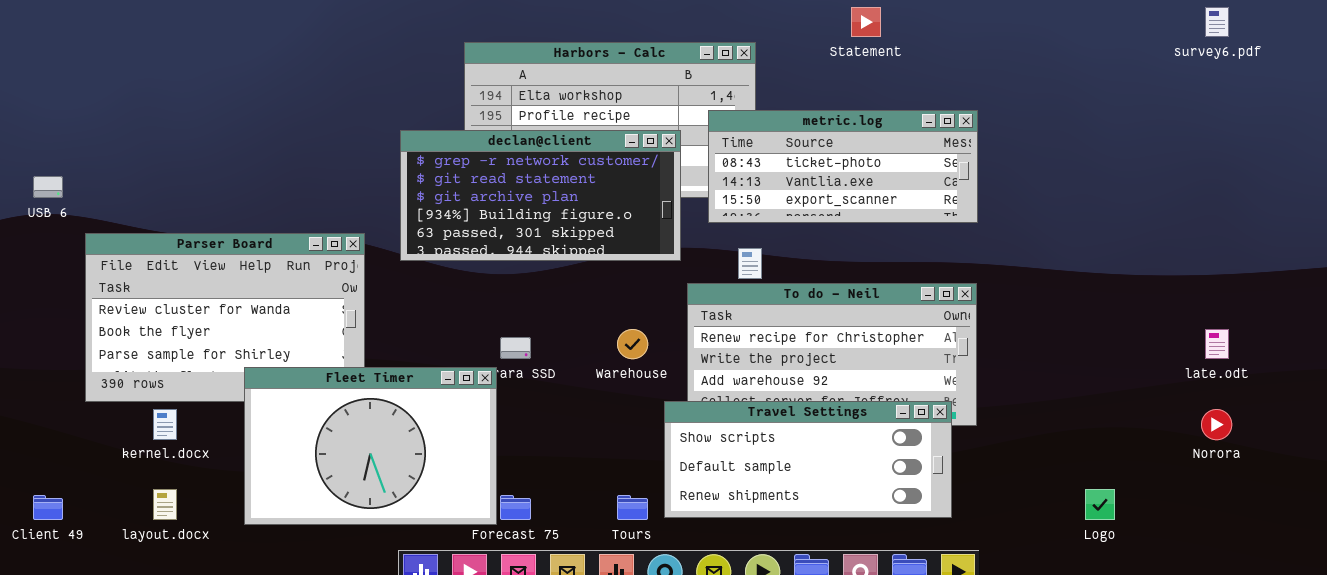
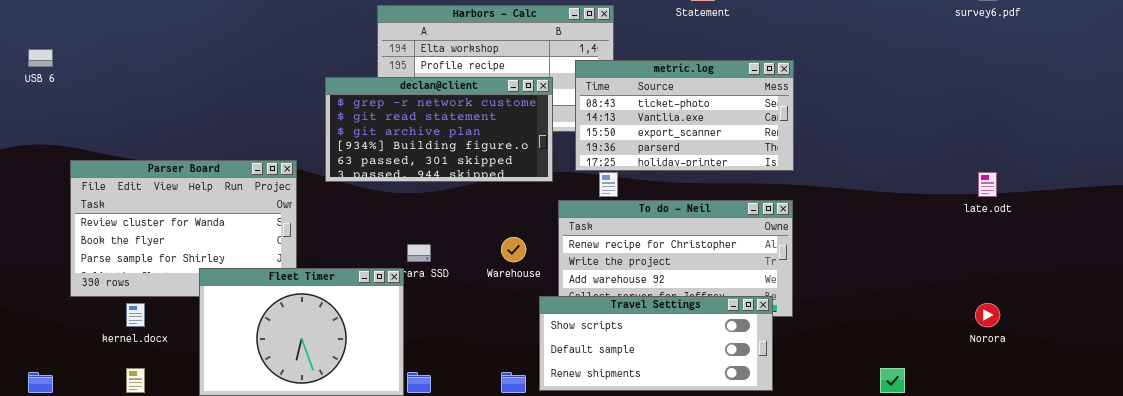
metric.log: [708,110,978,223] -> [575,60,794,171], resized
USB 6: [33,176,63,198] -> [28,49,53,67], moved
late.odt: [1205,329,1229,359] -> [978,172,997,197], moved

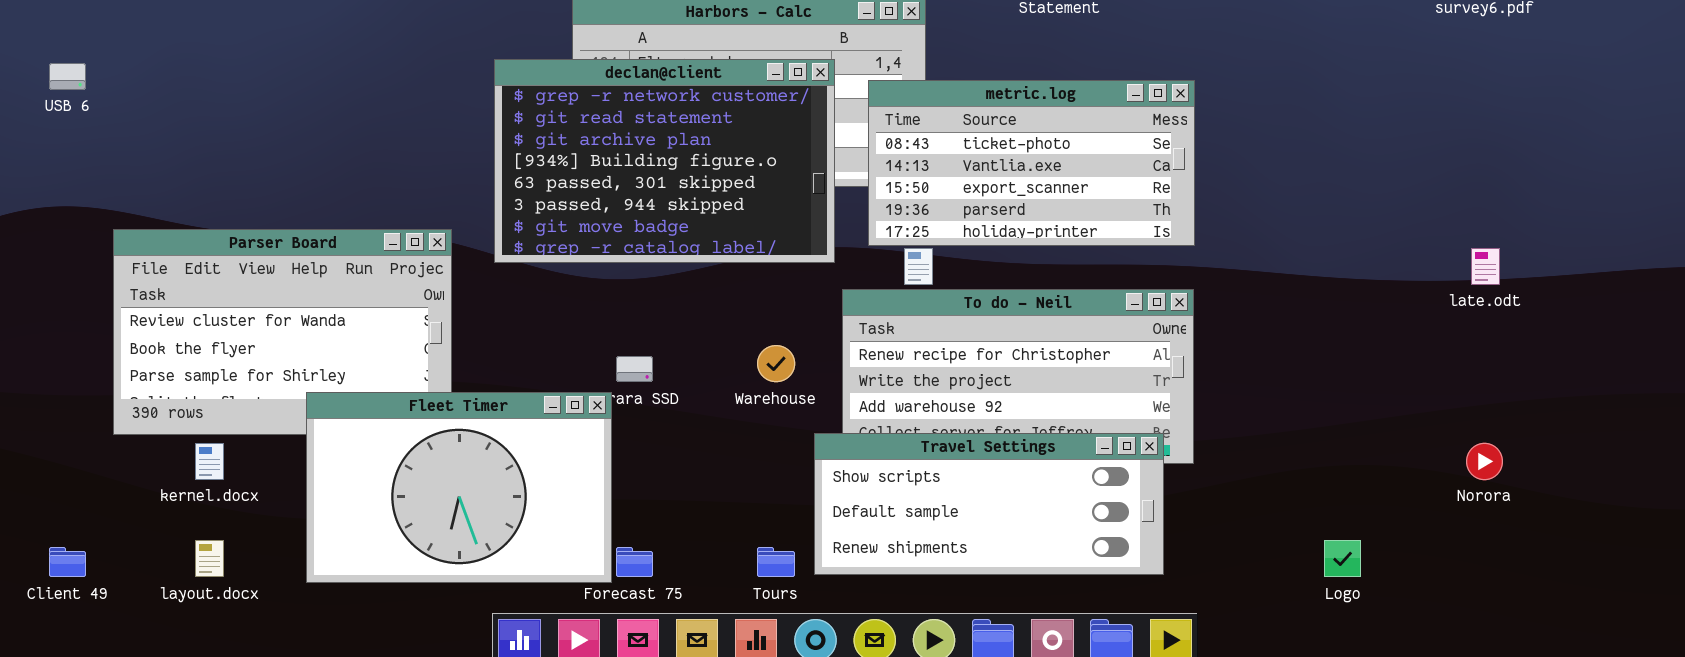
declan@client: [325,77,553,182] -> [494,59,835,263], resized

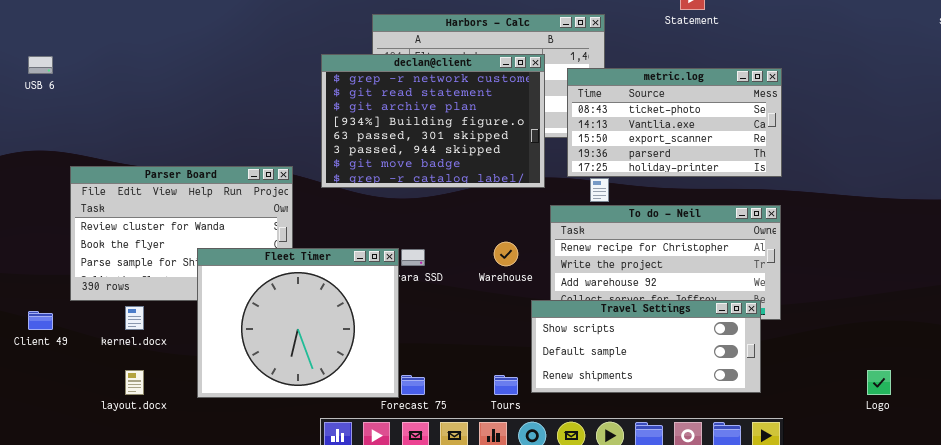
Fleet Timer: [306,392,612,583] -> [197,248,399,398], resized
Client 49: [49,547,86,577] -> [28,311,53,330], moved

